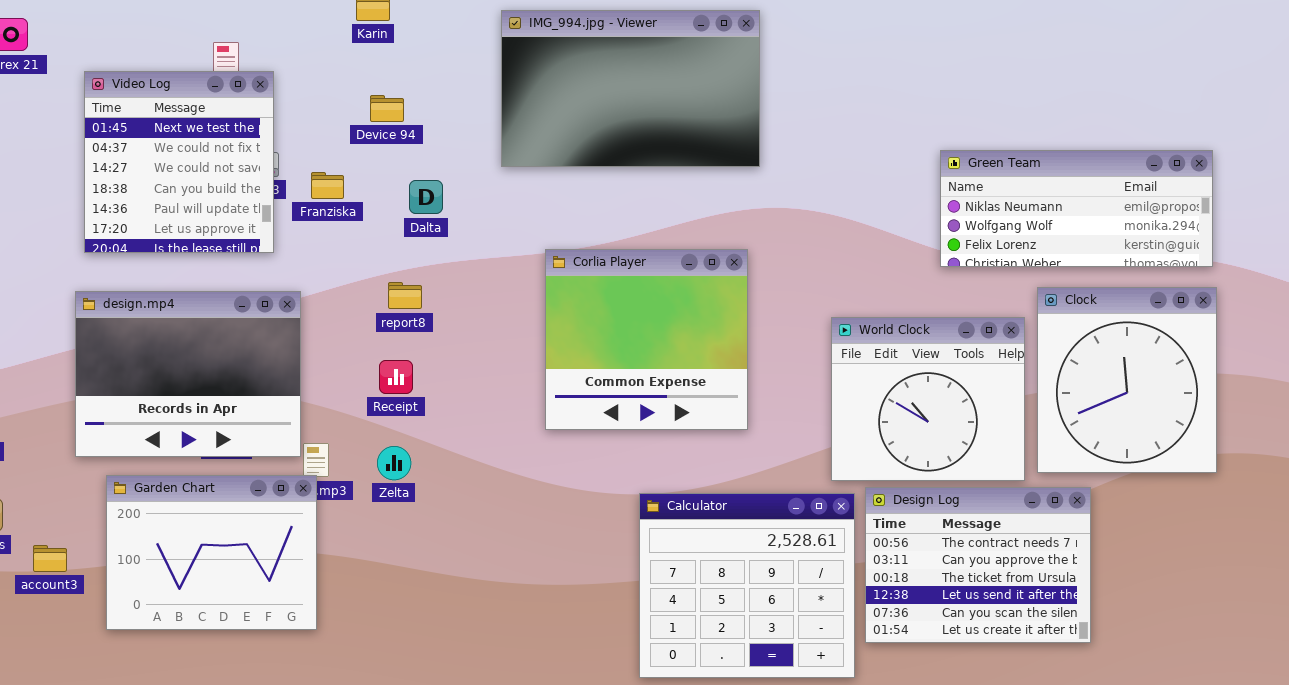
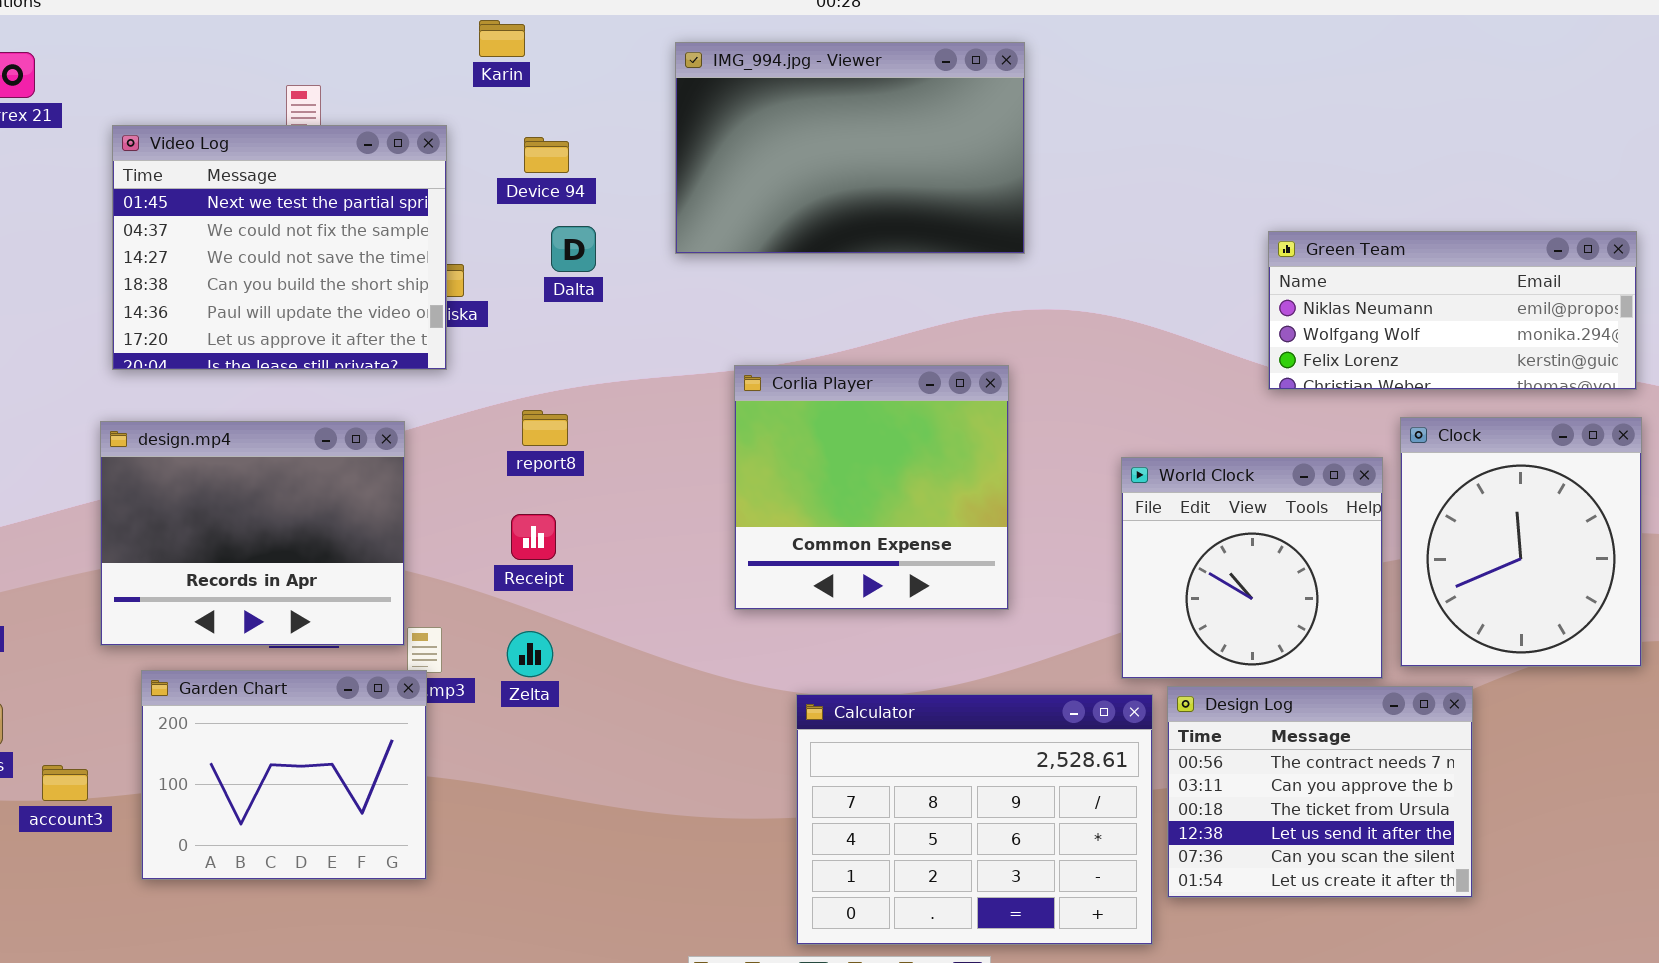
Video Log: [84,71,274,253] -> [112,125,447,370], resized
Device 94: [370,95,404,122] -> [524,137,569,173], moved
Dalta: [409,180,443,214] -> [551,226,596,272], moved
Calculator: [639,493,855,678] -> [796,694,1153,945], resized

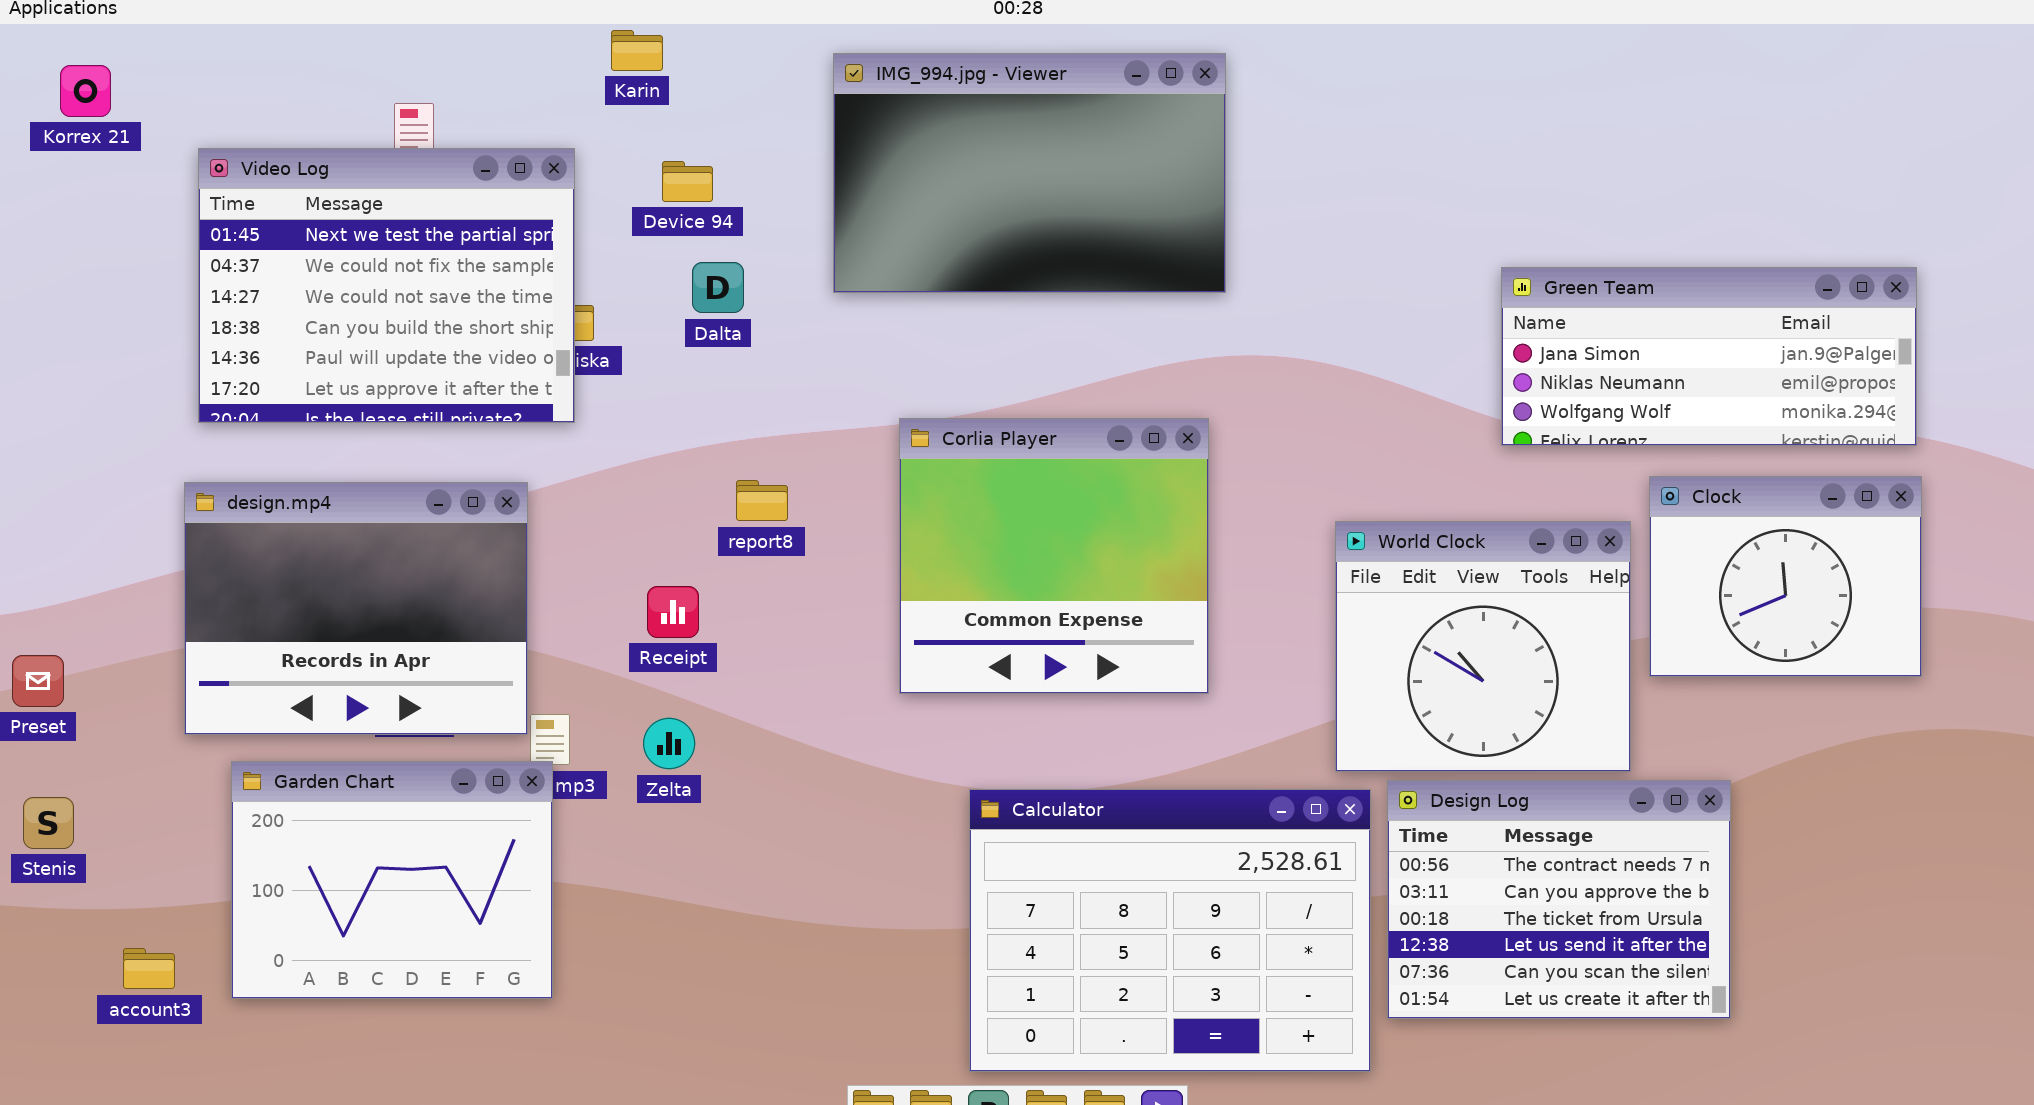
Green Team: [1268,231,1637,390] -> [1501,267,1917,446], scrolled up 1 row
report8: [522,410,568,446] -> [736,480,788,521], moved
Clock: [1400,417,1642,667] -> [1649,476,1922,677], resized
account3: [42,765,88,801] -> [123,948,175,989], moved

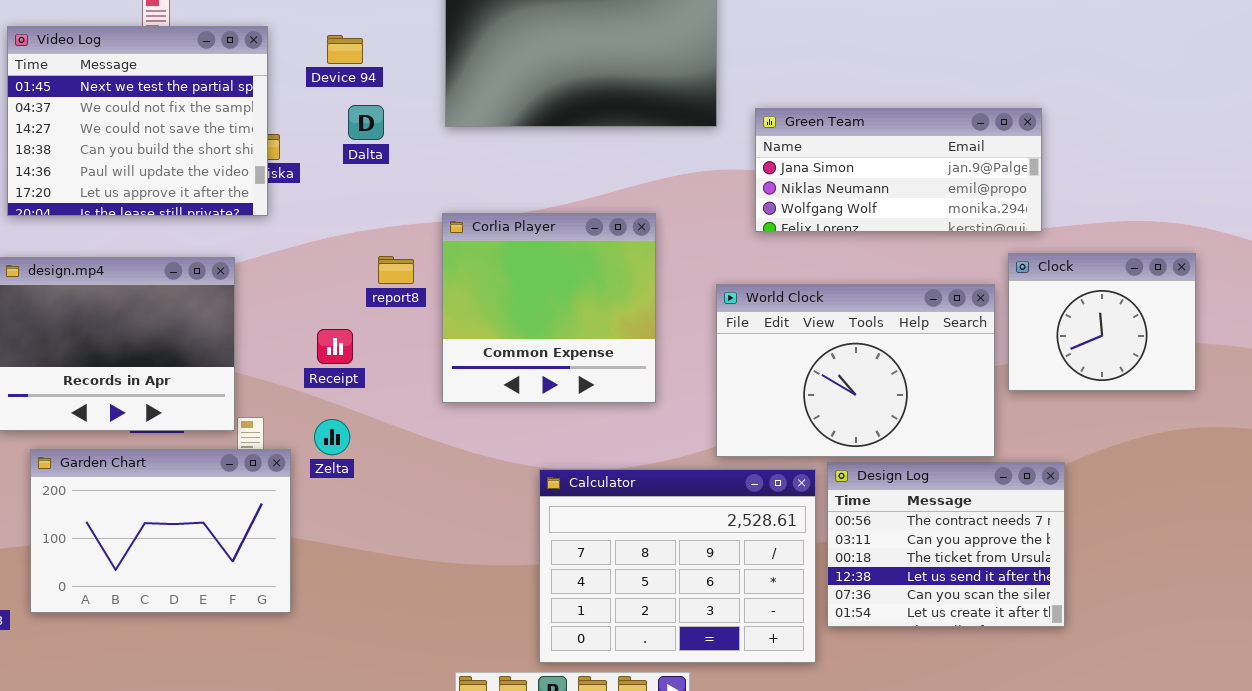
Green Team: [1501,267,1917,446] -> [755,108,1042,232], moved
Corlia Player: [899,418,1209,694] -> [442,213,656,403], moved
World Clock: [1335,521,1631,772] -> [716,284,995,457], resized
Garden Chart: [231,761,553,999] -> [30,449,291,613], resized

